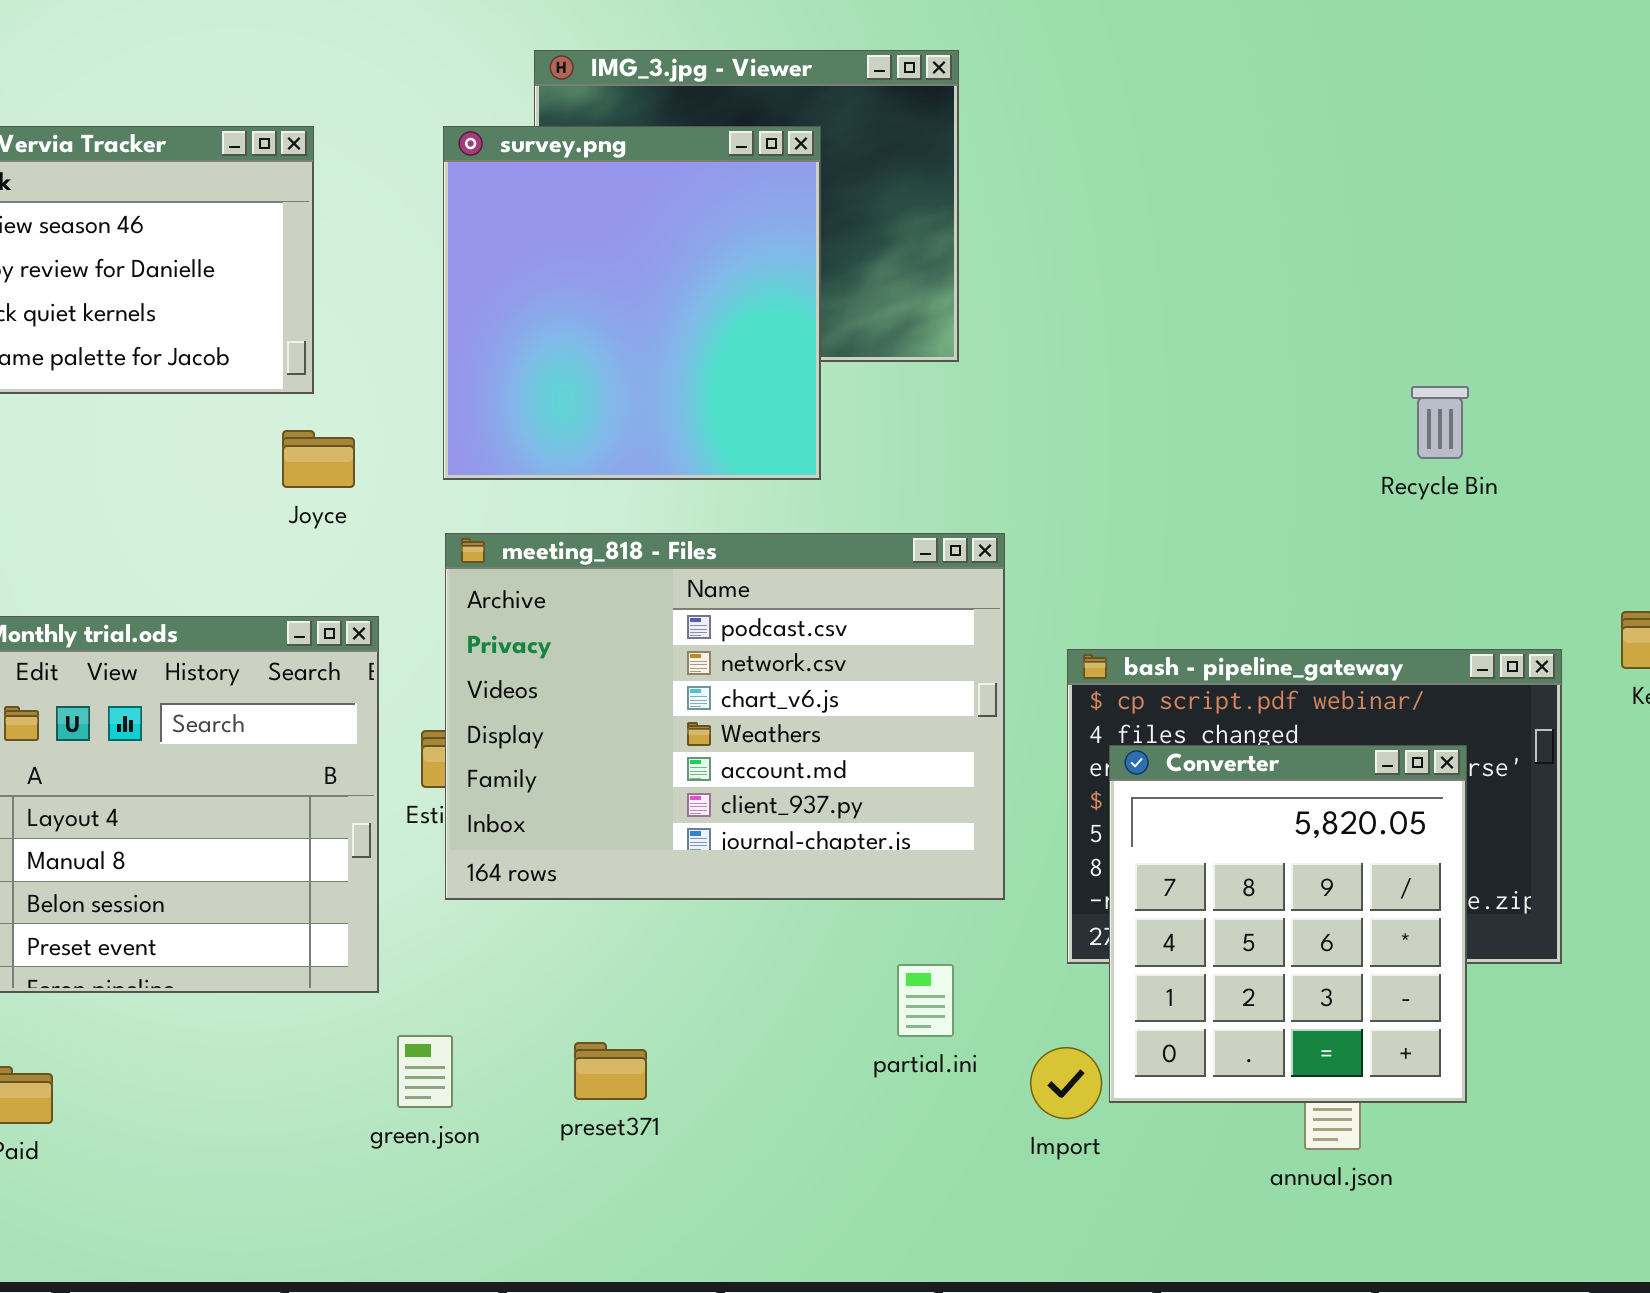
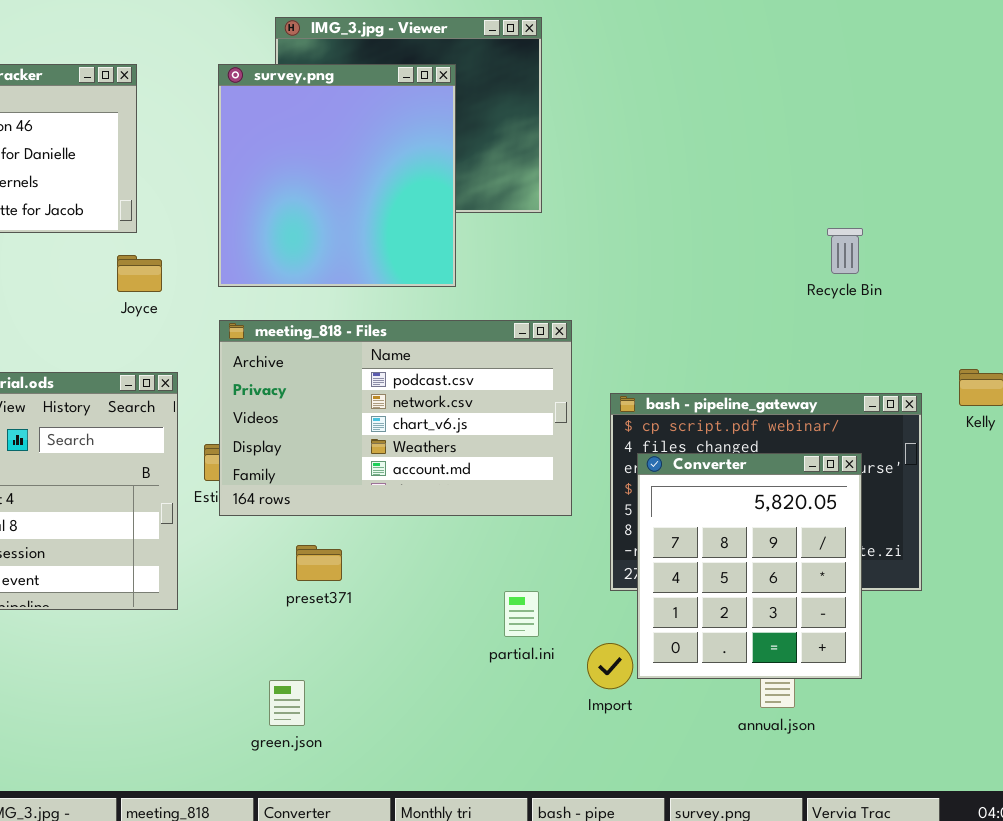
meeting_818 - Files: [445,533,1005,900] -> [219,320,572,516], resized
green.json: [397,1035,453,1108] -> [269,680,305,726], moved
preset371: [574,1042,647,1100] -> [296,545,342,581], moved

